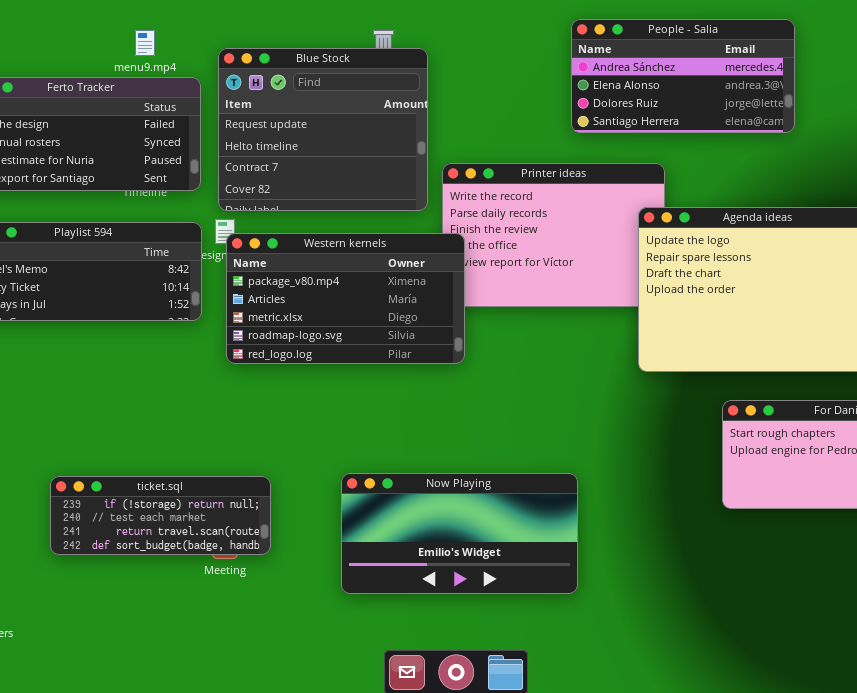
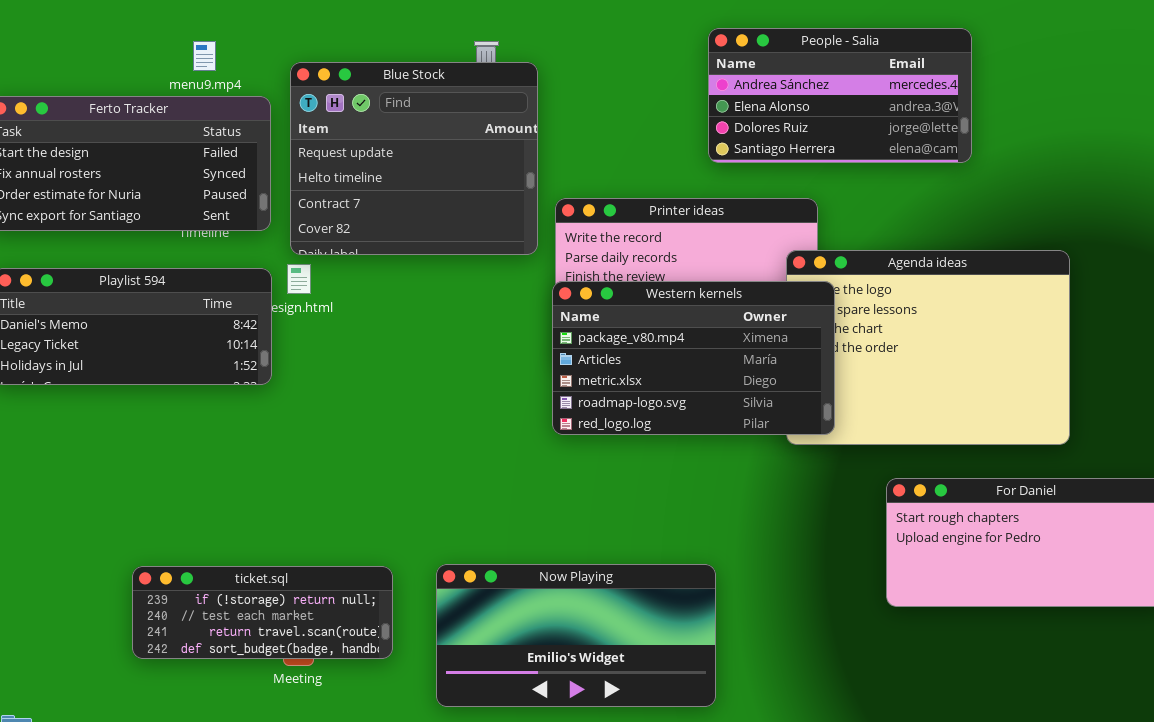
Western kernels: [226,233,465,364] -> [552,281,835,435], moved
ticket.sql: [50,476,271,555] -> [132,566,393,659], moved

